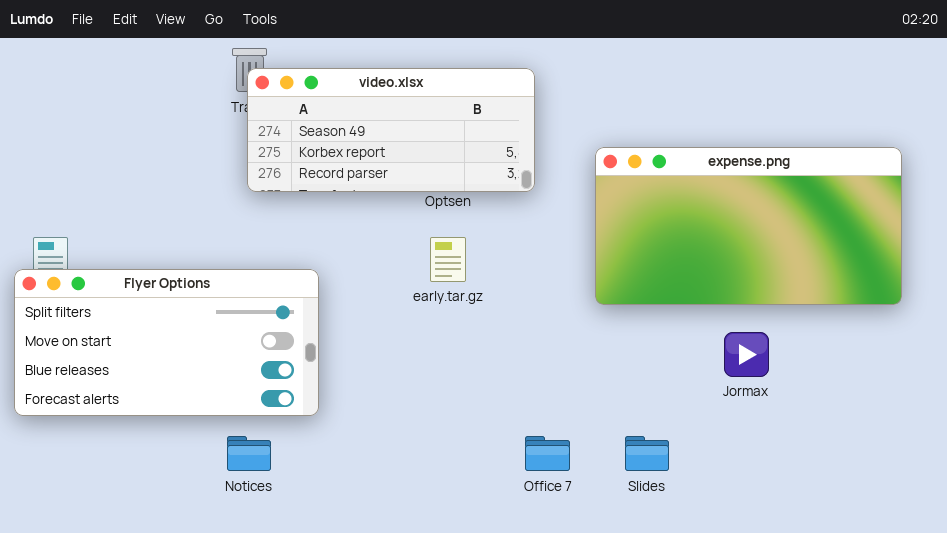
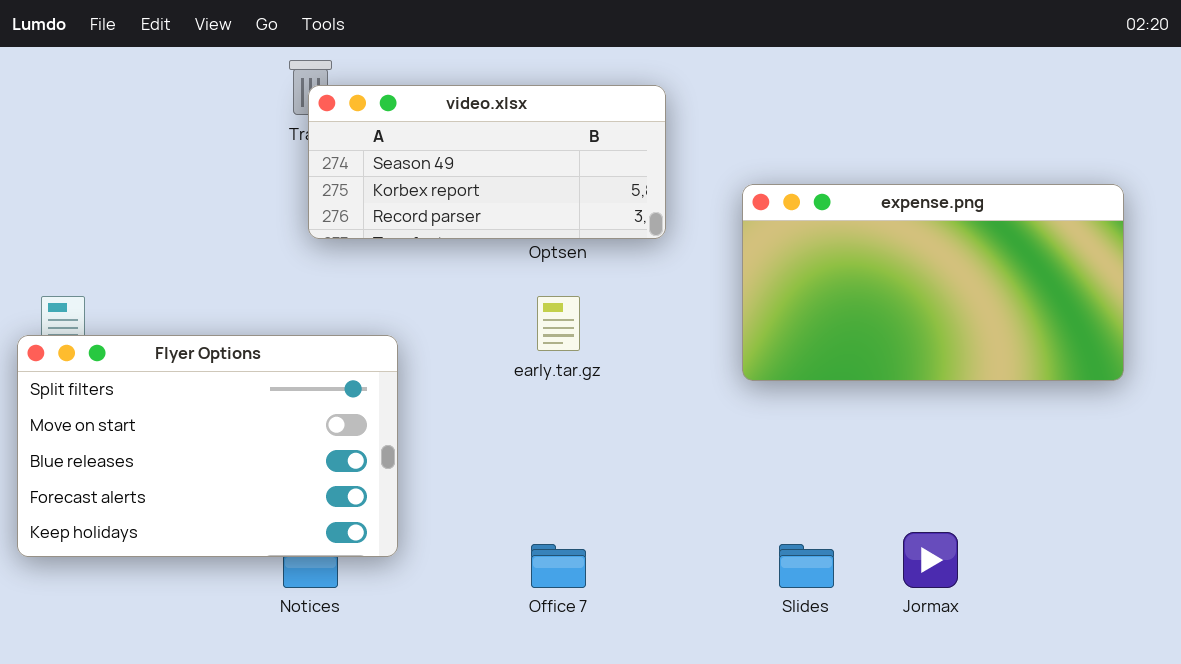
Flyer Options: [14,269,319,416] -> [17,335,398,557], resized
Jormax: [724,332,769,377] -> [903,532,958,588], moved
Office 7: [525,436,570,471] -> [531,544,586,588], moved

